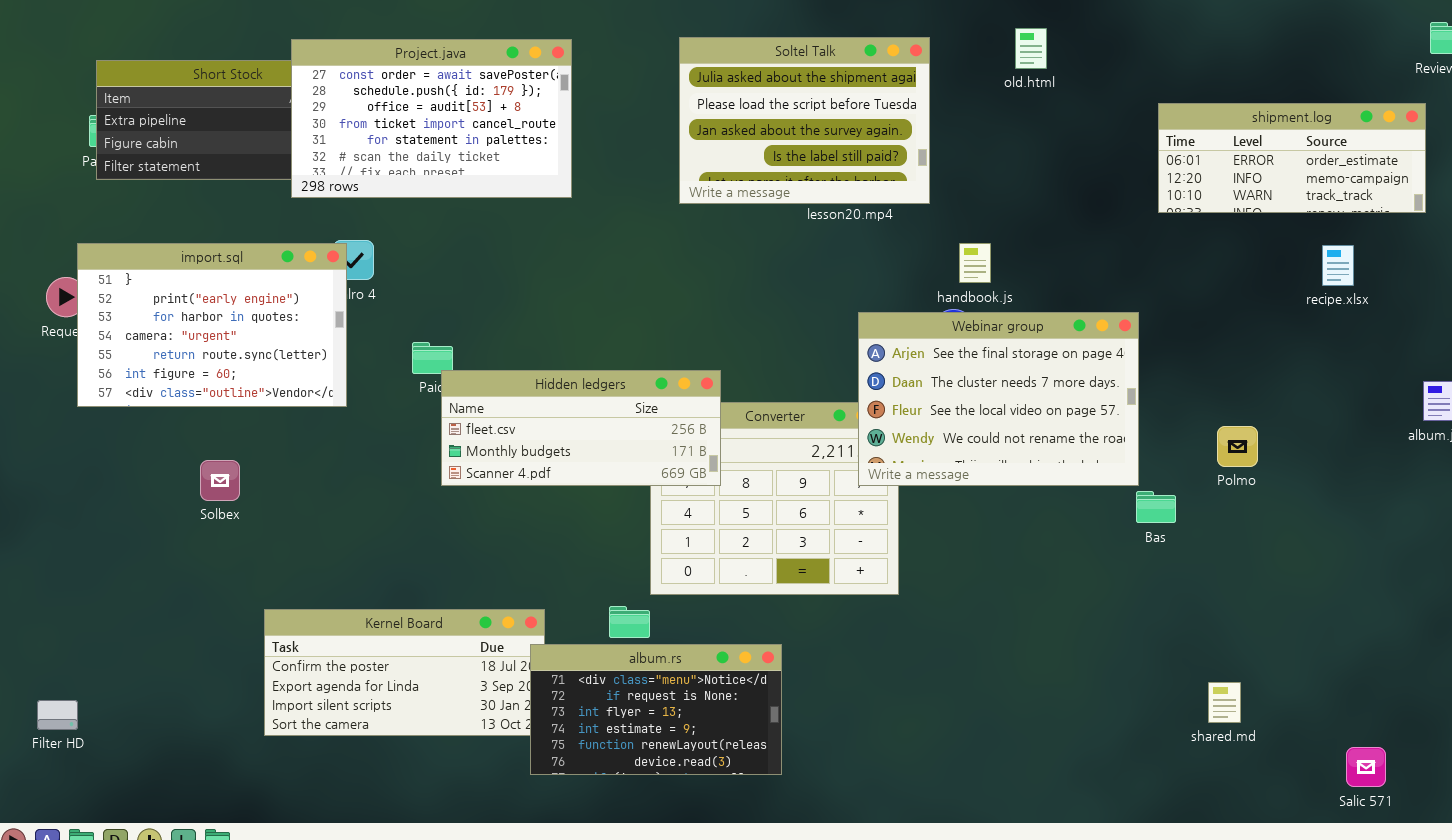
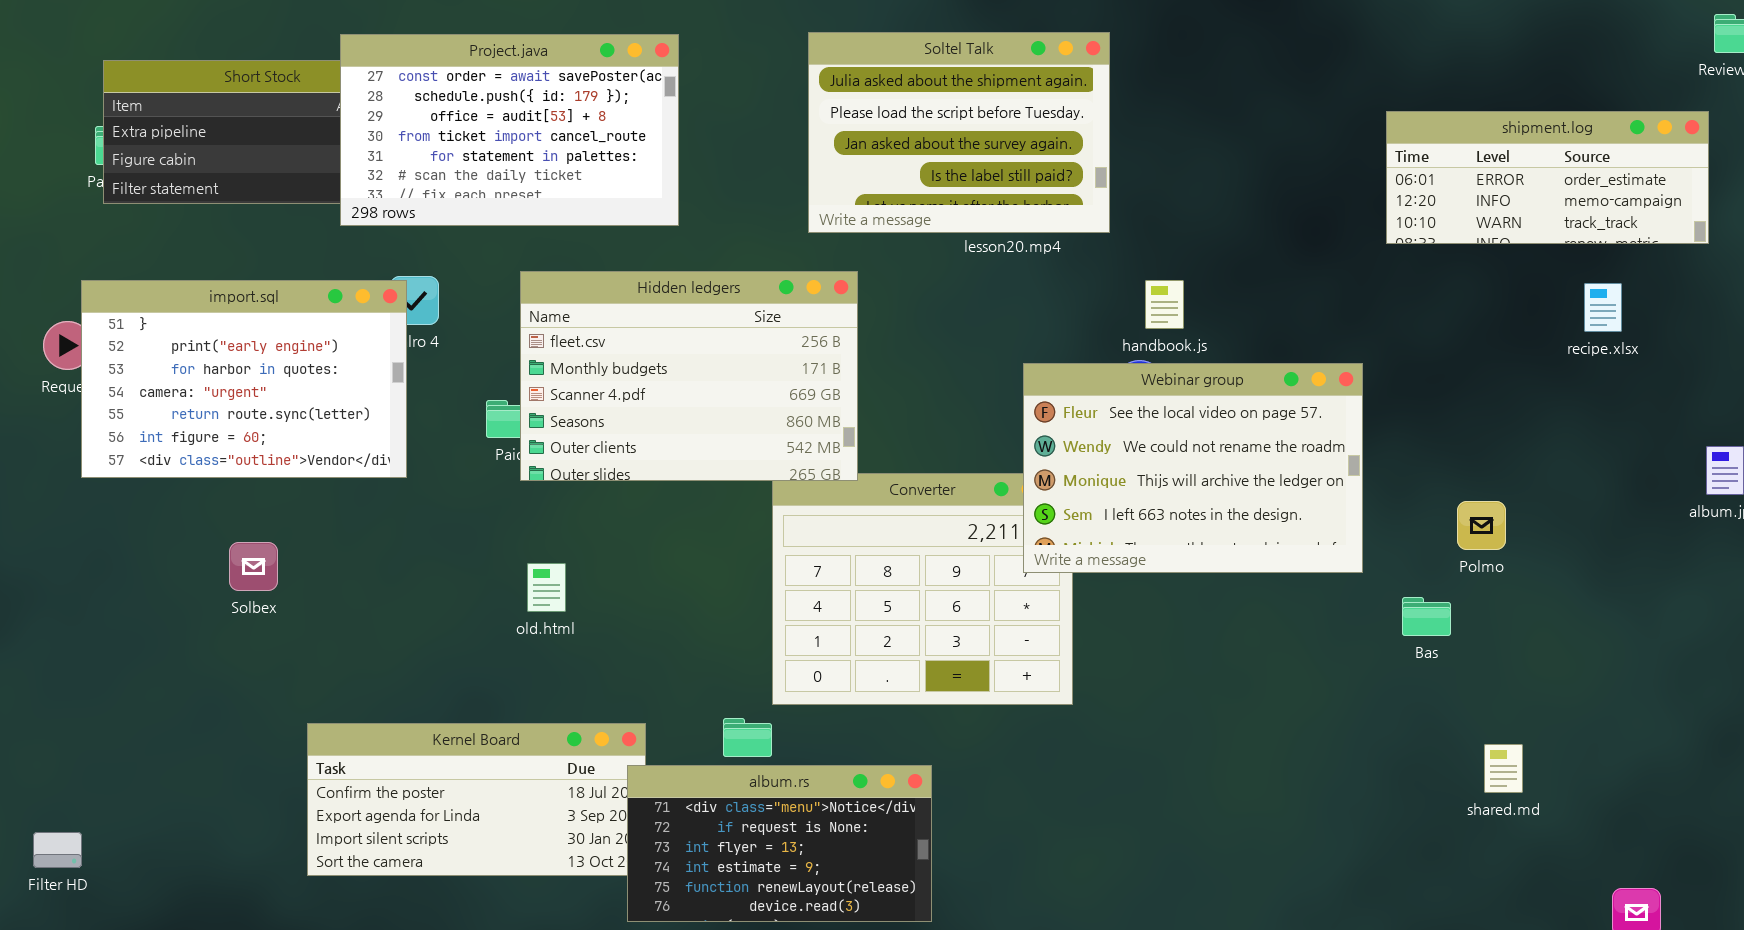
old.html: [1015,28,1047,69] -> [527,563,566,612], moved
Webinar group: [858,312,1139,486] -> [1023,363,1363,573], scrolled down 2 rows
Hidden ledgers: [441,370,721,486] -> [520,271,858,481], moved, resized
Bas: [1136,491,1176,523] -> [1402,597,1451,636], moved
shared.md: [1208,682,1241,723] -> [1484,744,1523,793], moved

